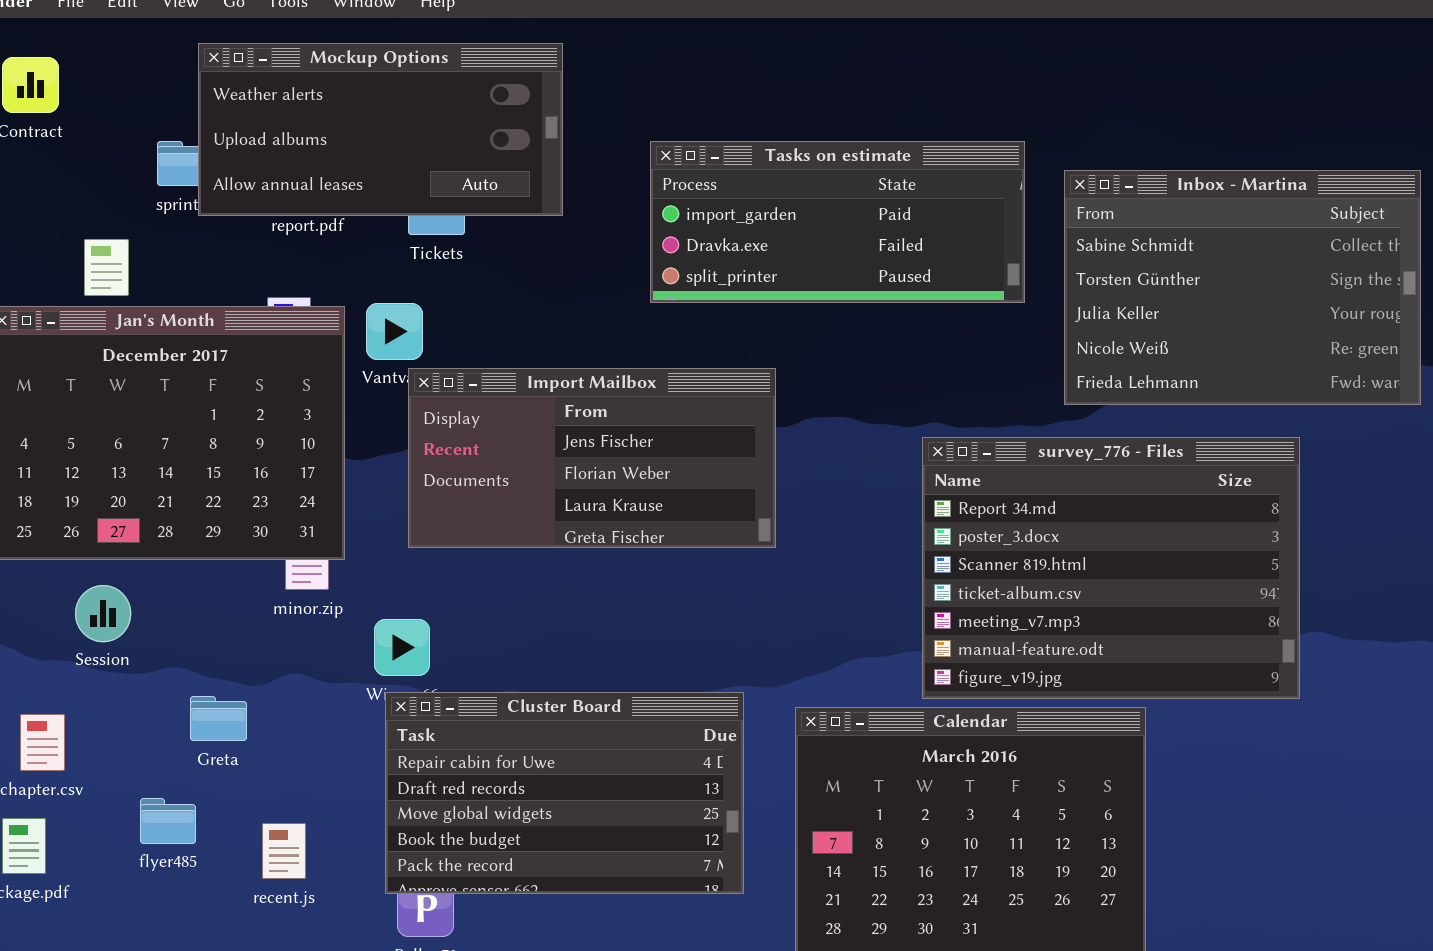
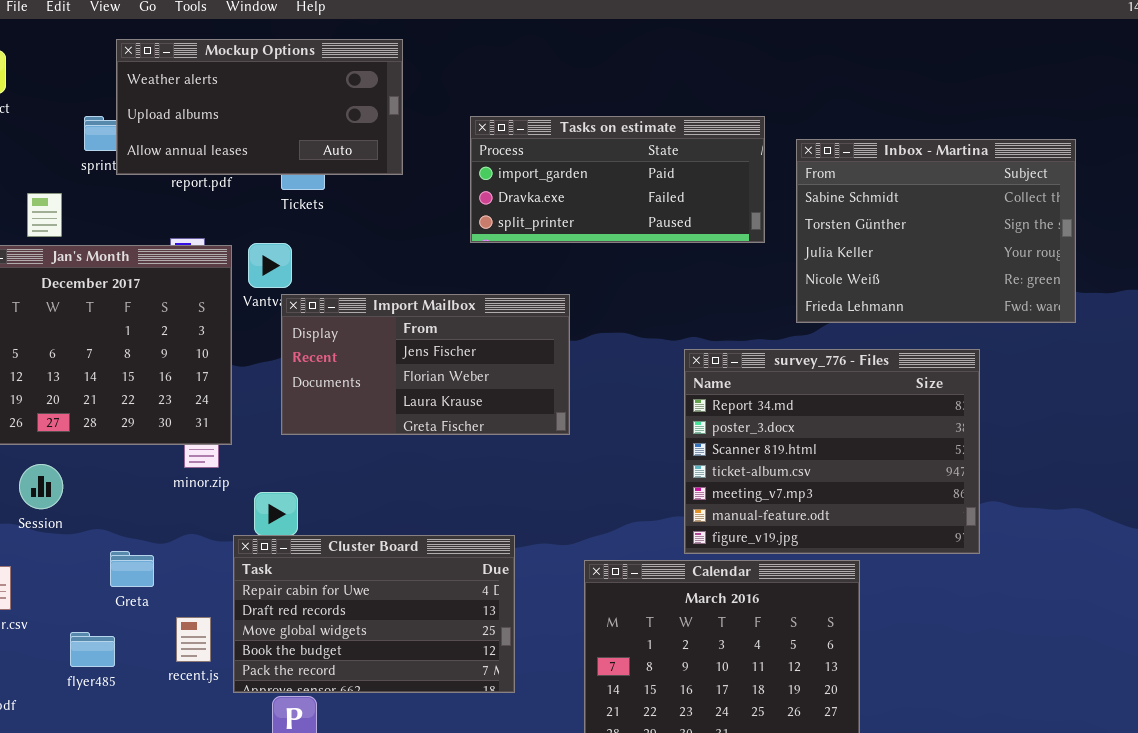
Cluster Board: [385,692,744,894] -> [233,535,515,693], moved
recent.js: [262,823,306,879] -> [176,617,211,662], moved

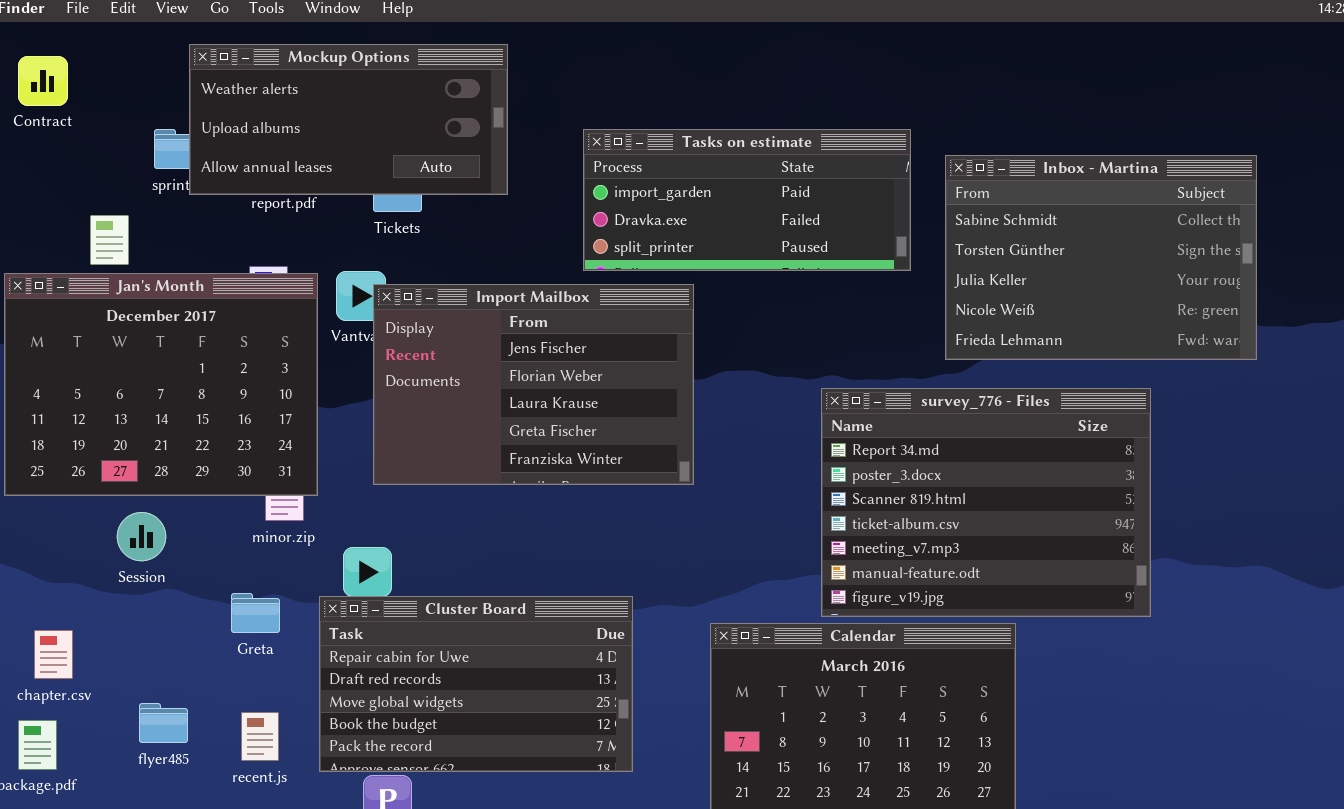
Import Mailbox: [281,294,570,435] -> [373,284,694,485], resized
Session: [19,464,63,509] -> [117,512,166,561], moved
Greta: [110,551,154,587] -> [231,593,280,633], moved
recent.js: [176,617,211,662] -> [241,712,279,761], moved

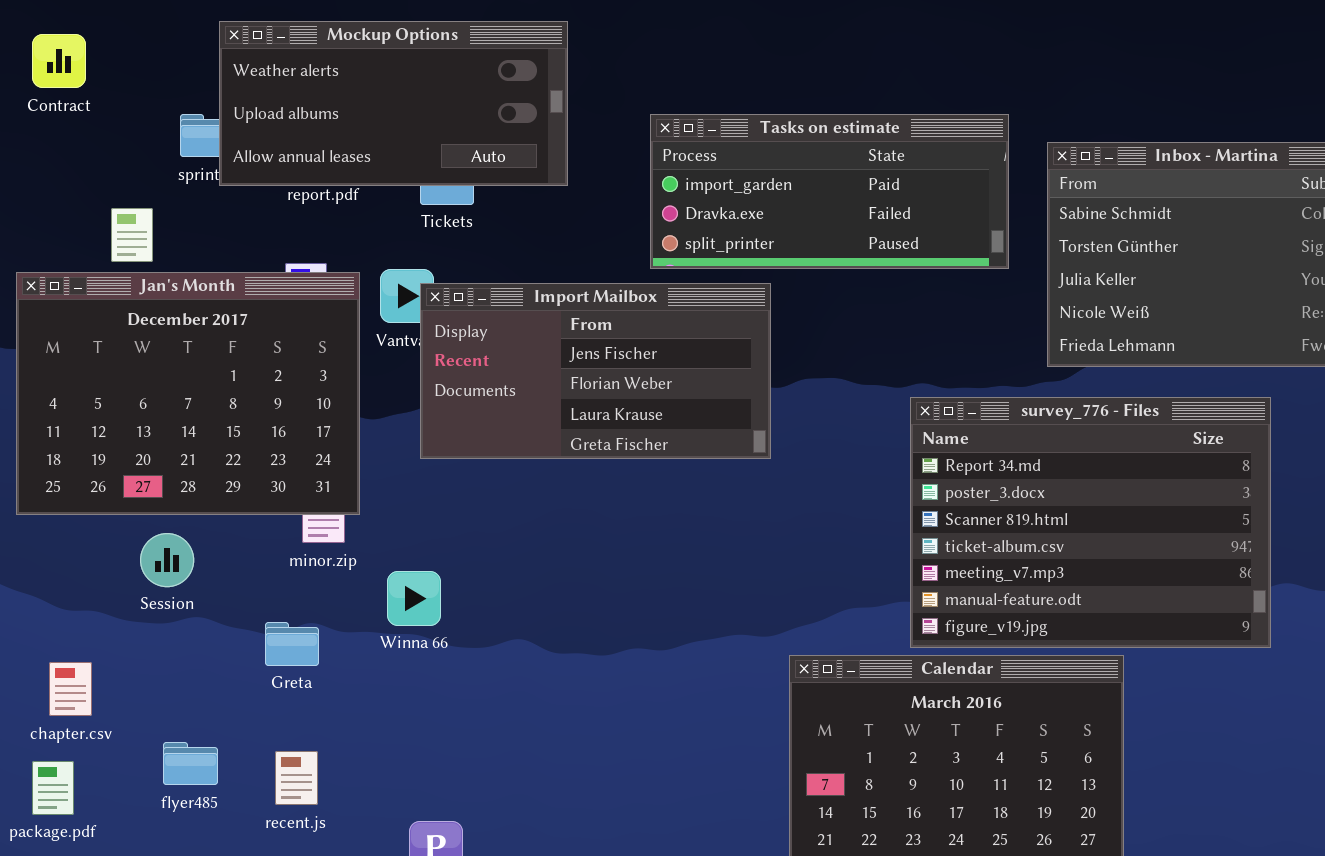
Import Mailbox: [373,284,694,485] -> [420,283,771,459], resized
Cluster Board: [319,596,633,772] -> none, closed

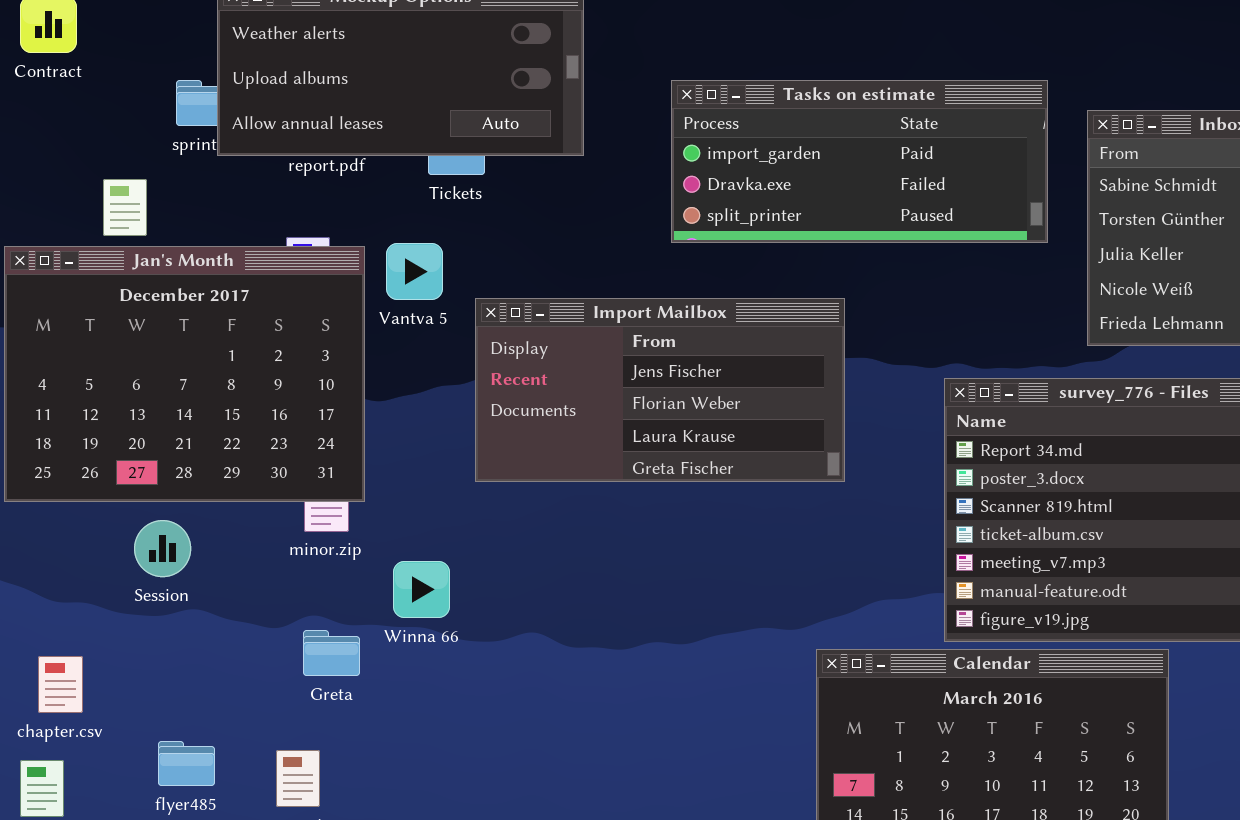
Import Mailbox: [420,283,771,459] -> [475,298,845,482], moved
Greta: [265,622,319,666] -> [303,630,360,676], moved

